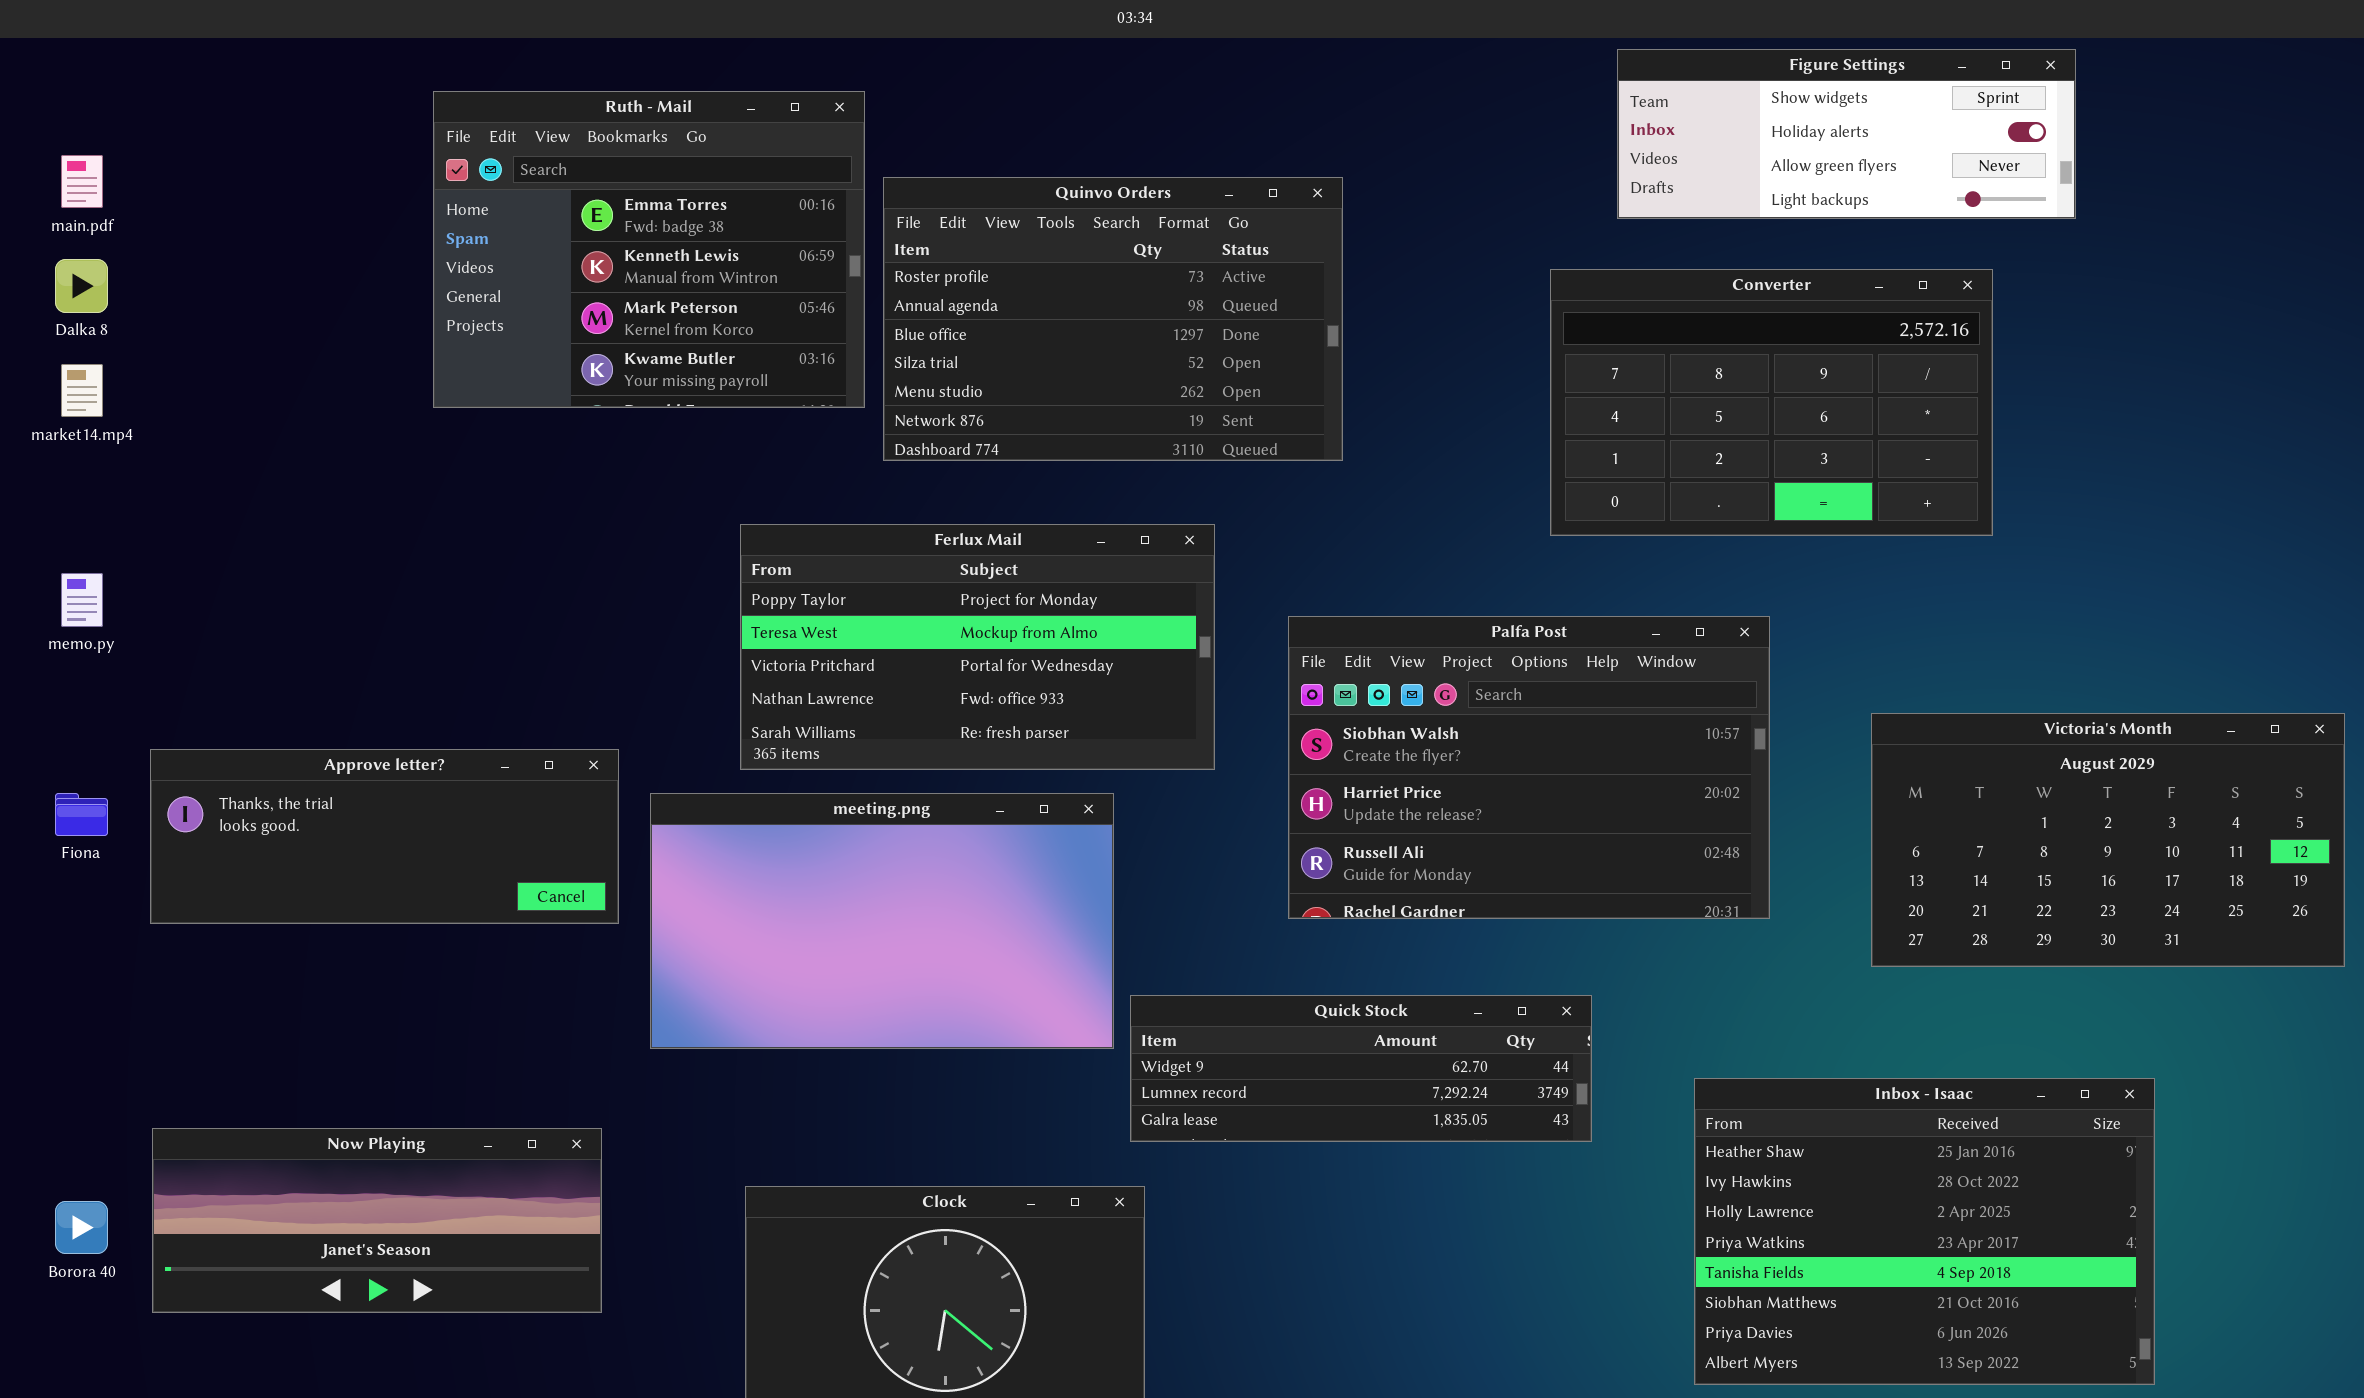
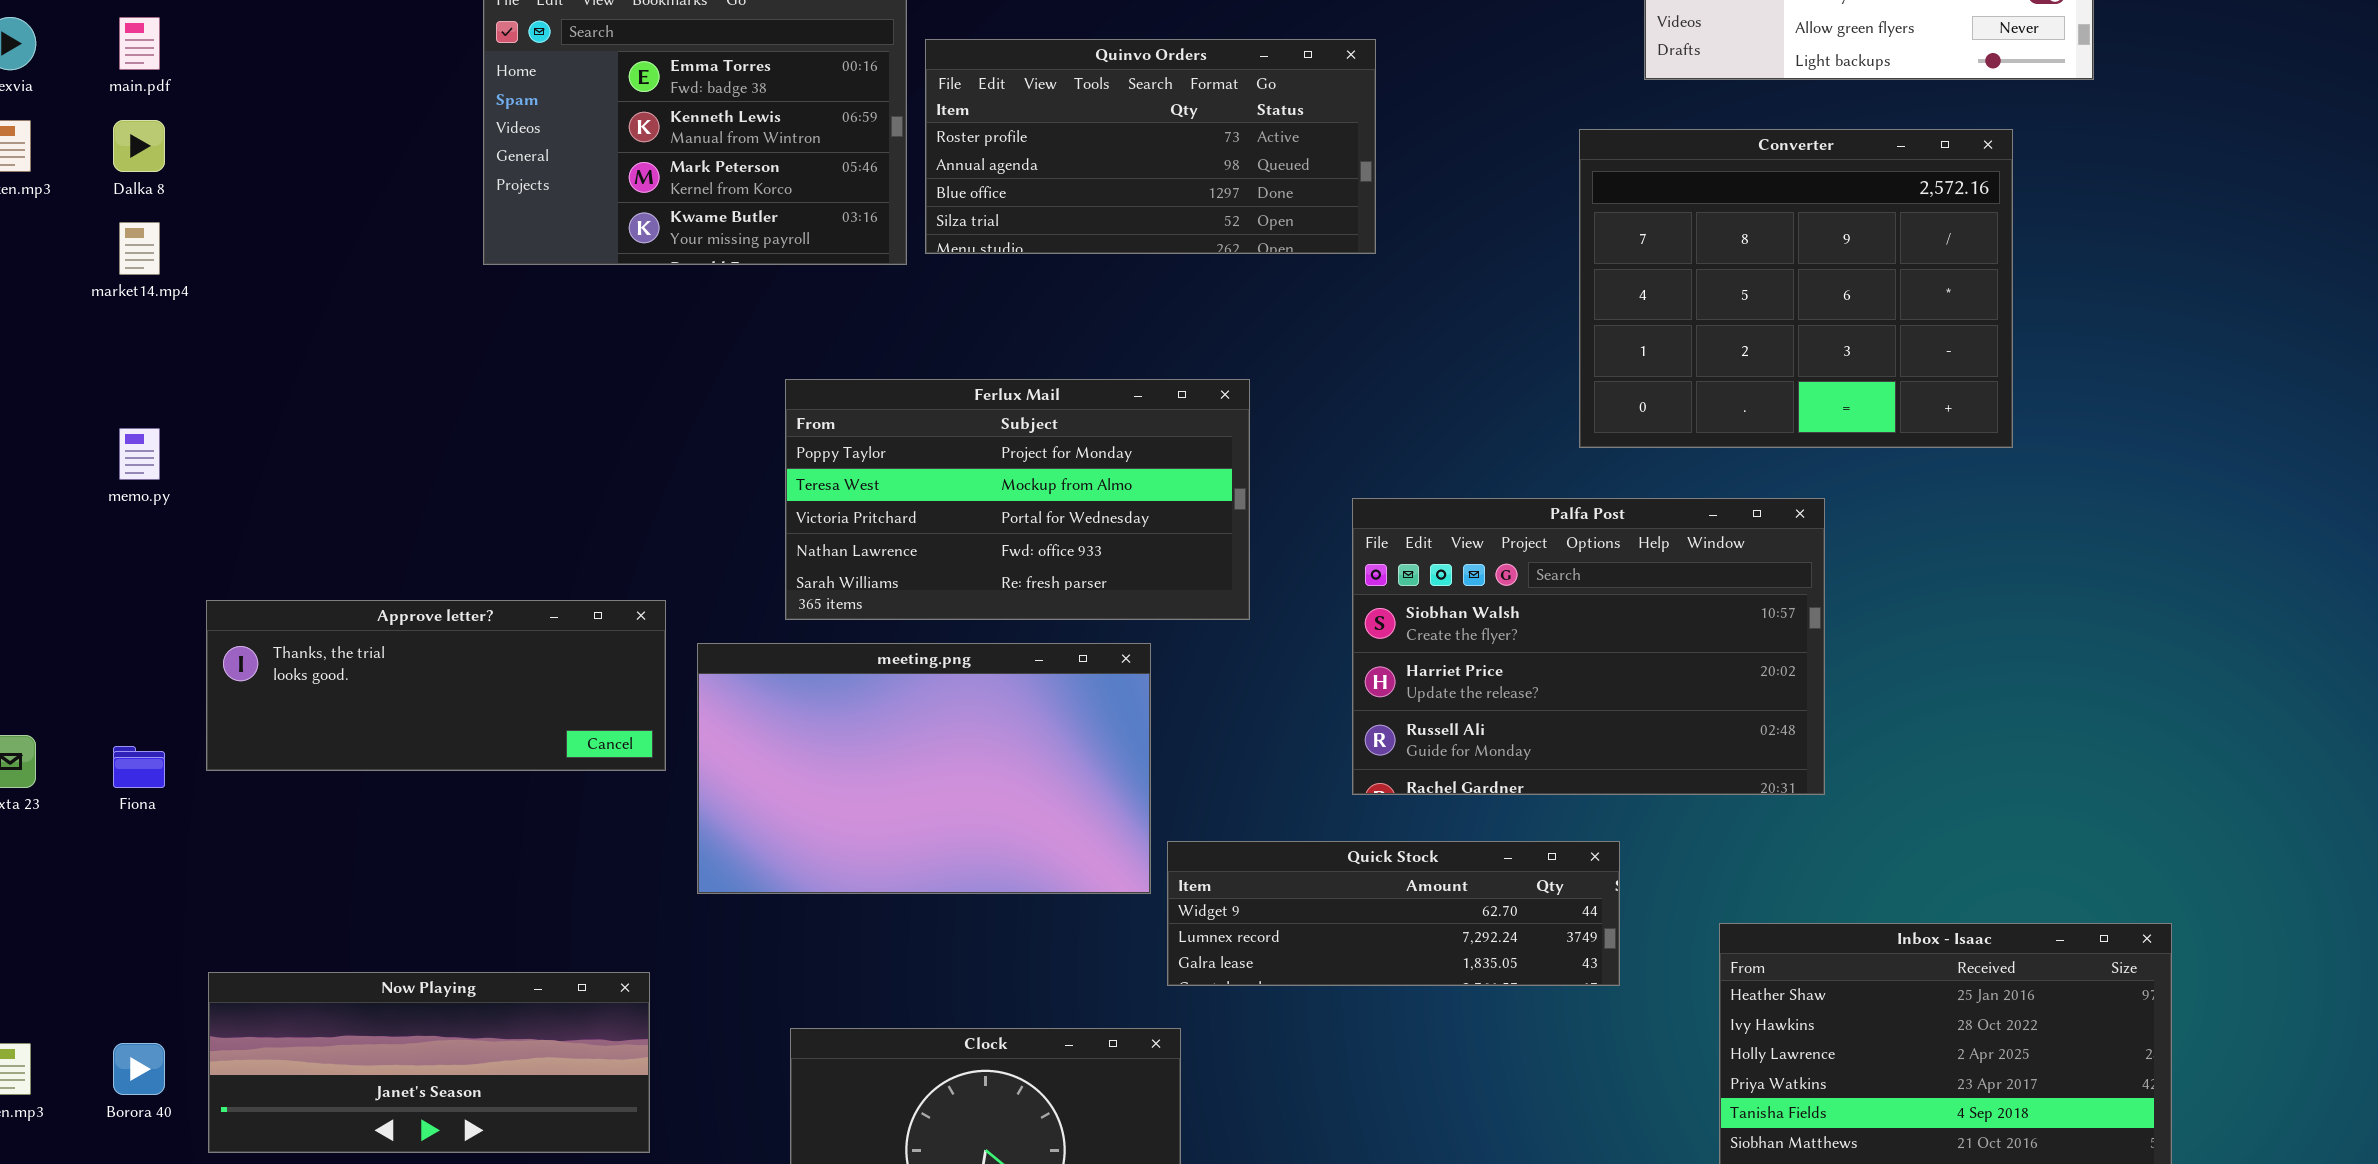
Quinvo Orders: [883,177,1343,461] -> [925,39,1376,254], resized
Converter: [1550,269,1993,536] -> [1579,129,2013,448], resized
Palfa Post: [1288,616,1770,919] -> [1352,498,1825,795], moved
Victoria's Month: [1871,713,2345,967] -> none, closed
Fiona: [55,793,108,836] -> [113,746,165,788], moved

